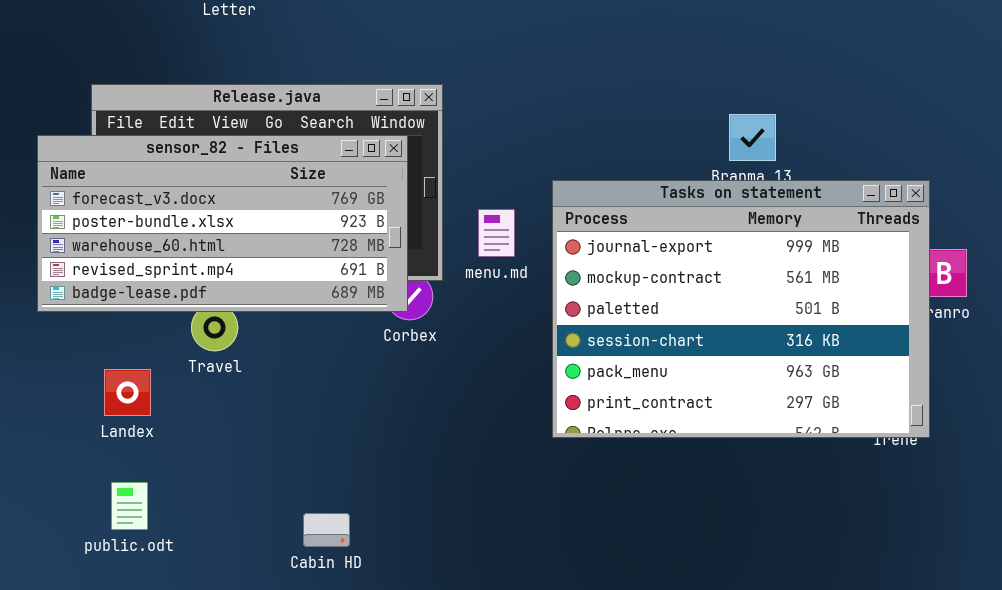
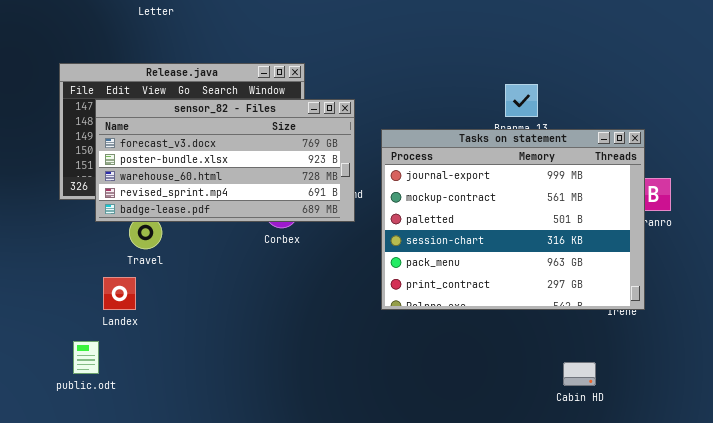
sensor_82 - Files: [37,135,408,312] -> [95,99,355,222], moved
Landex: [104,369,151,416] -> [103,277,136,310], moved
Cabin HD: [303,513,350,547] -> [563,362,596,386], moved

